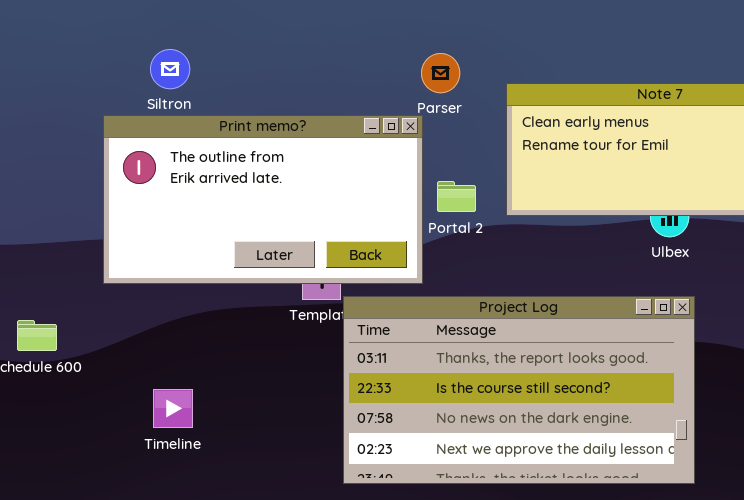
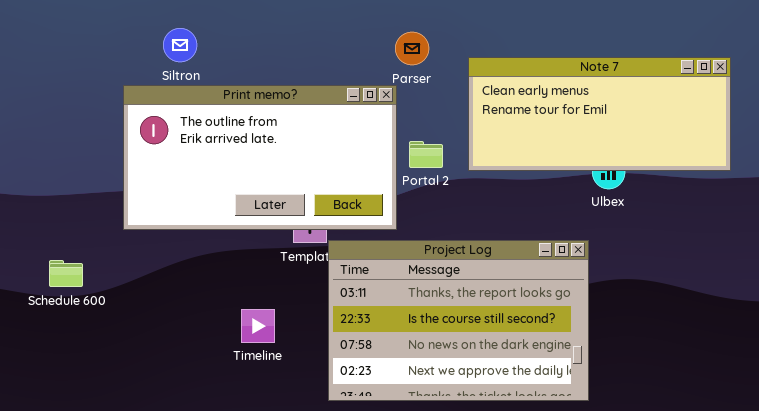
Project Log: [343,296,695,484] -> [328,240,589,401], resized
Timeline: [153,389,193,428] -> [241,309,275,343], moved

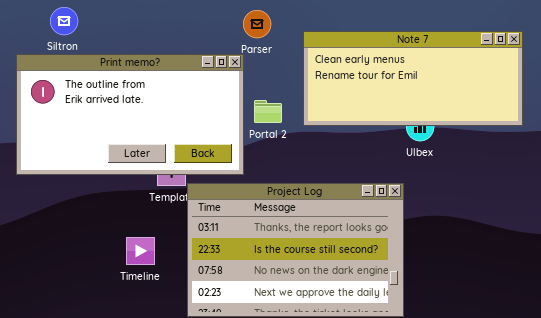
Timeline: [241,309,275,343] -> [126,237,155,265], moved

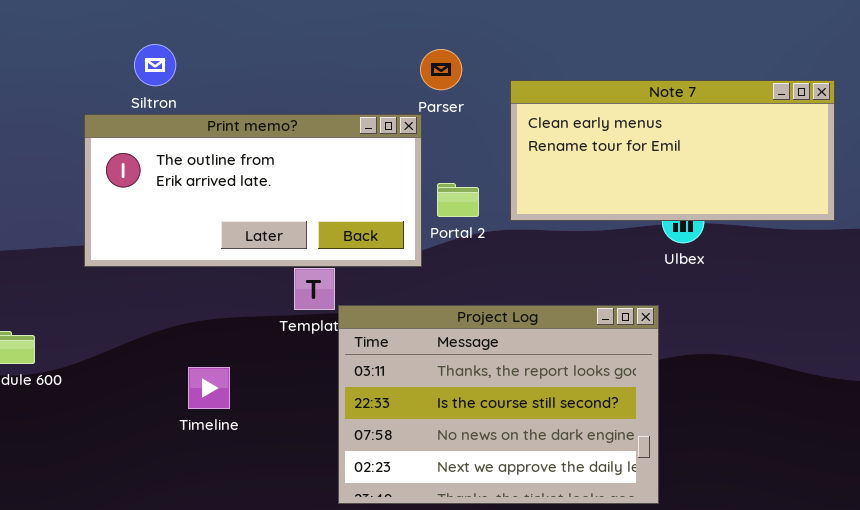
Print memo?: [16,54,244,175] -> [84,114,422,267], resized
Timeline: [126,237,155,265] -> [188,367,230,409], moved

